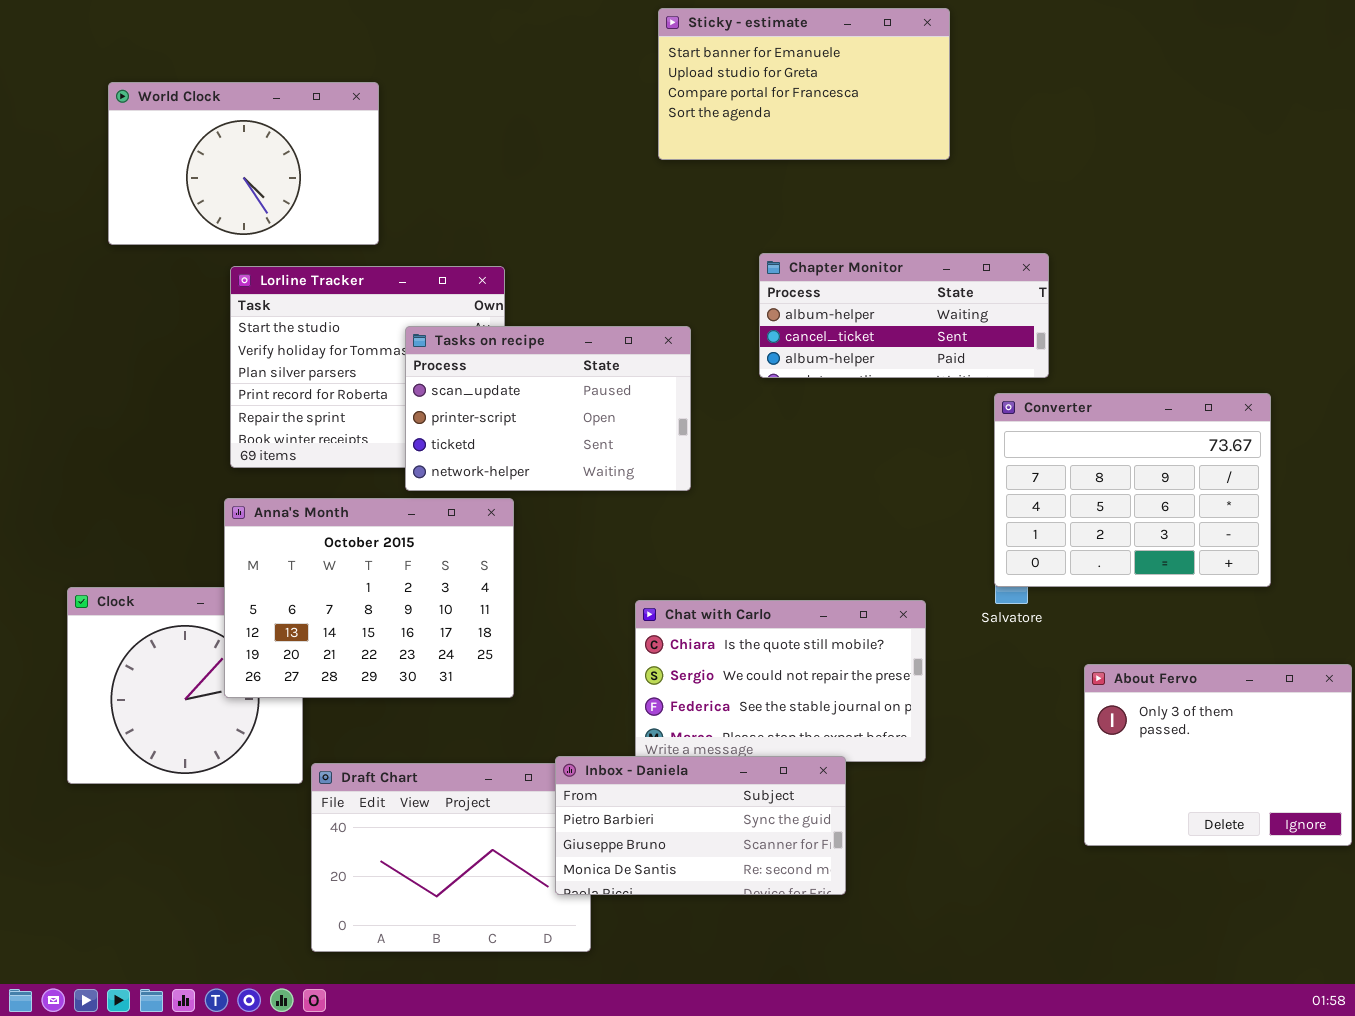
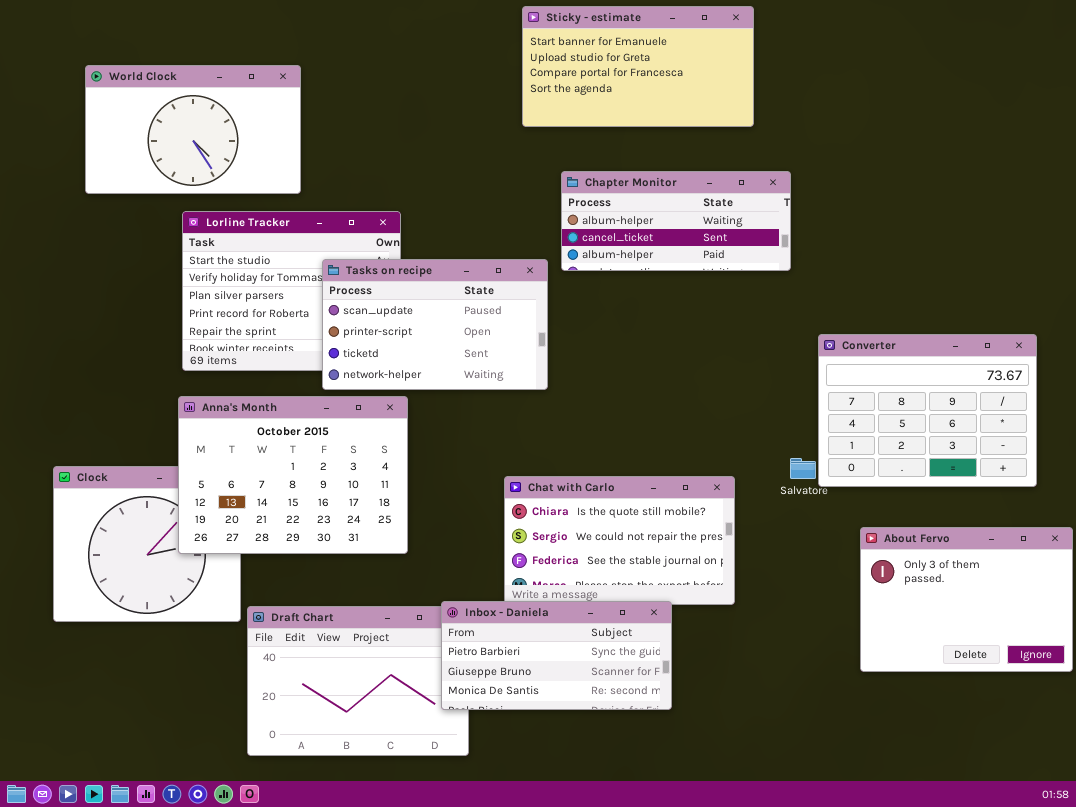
Chapter Monitor: [759,253,1049,378] -> [561,171,791,271], moved
Converter: [994,393,1271,587] -> [818,334,1037,487], moved

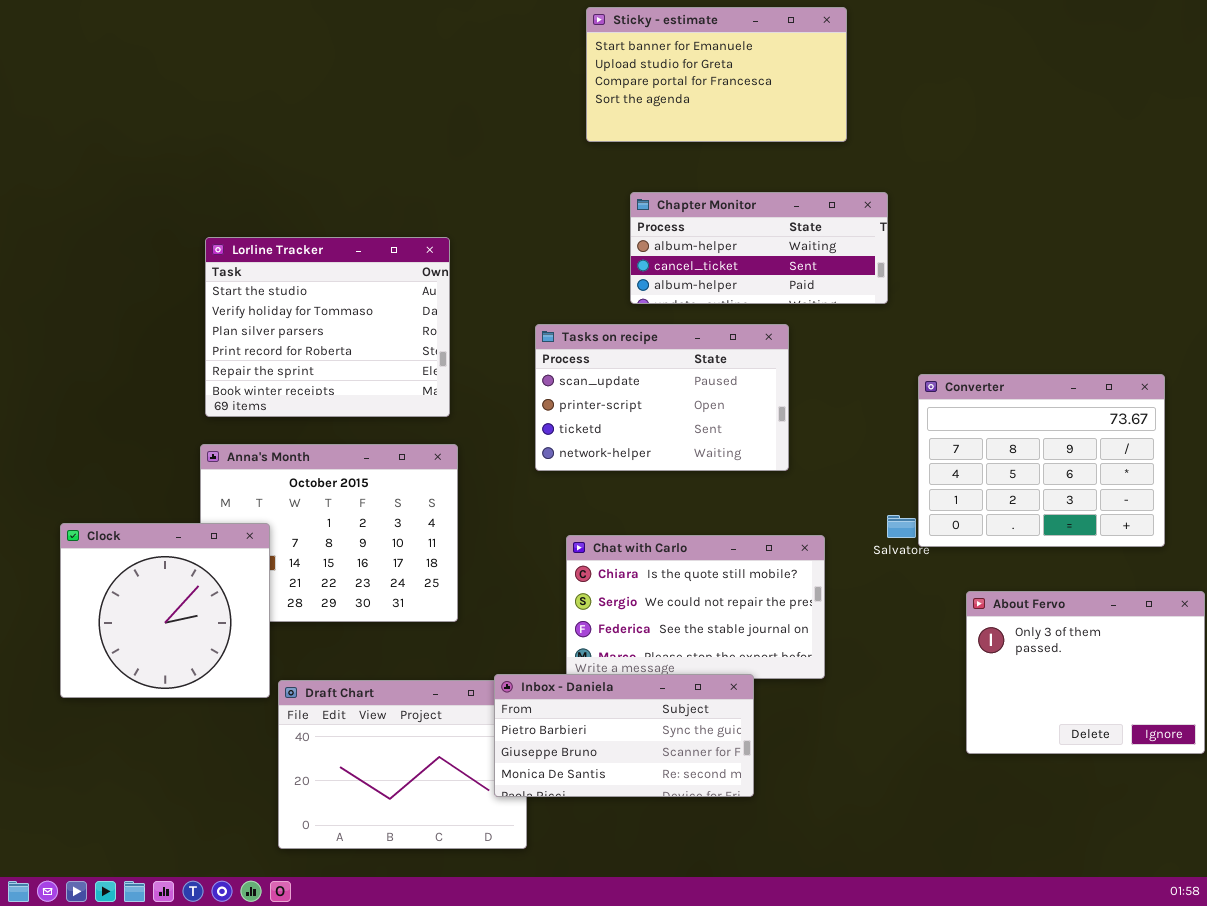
World Clock: [85,65,301,194] -> none, closed
Tasks on recipe: [322,259,548,390] -> [535,324,789,471], moved
Clock: [53,466,241,622] -> [60,523,270,698], raised

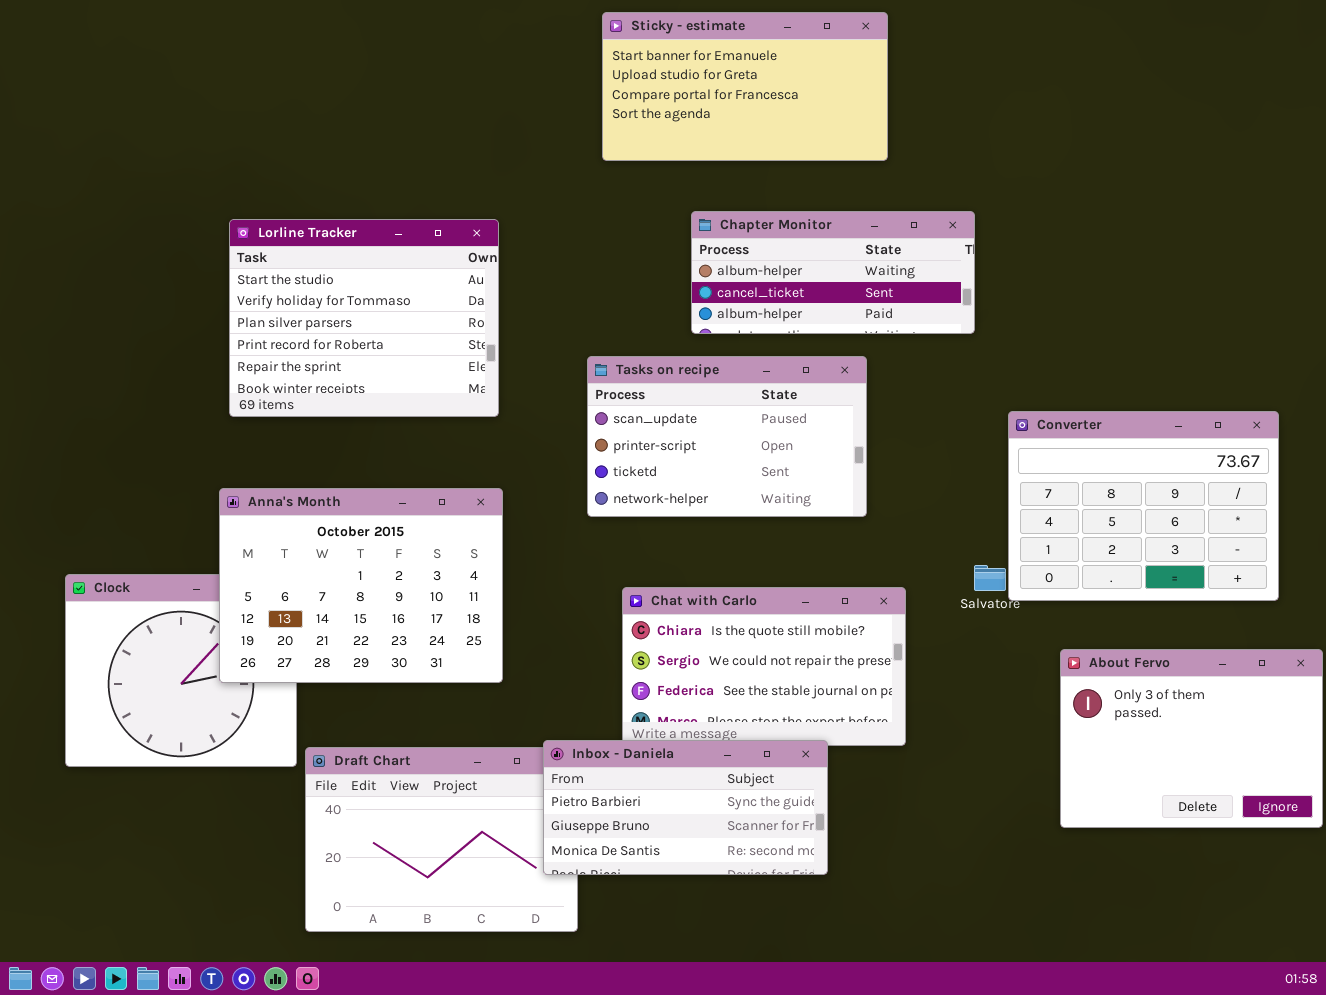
Sticky - estimate: [586,7,847,142] -> [602,12,888,161], moved
Lorline Tracker: [205,237,450,417] -> [229,219,499,417], moved
Anna's Month: [200,444,458,622] -> [219,488,503,683], raised

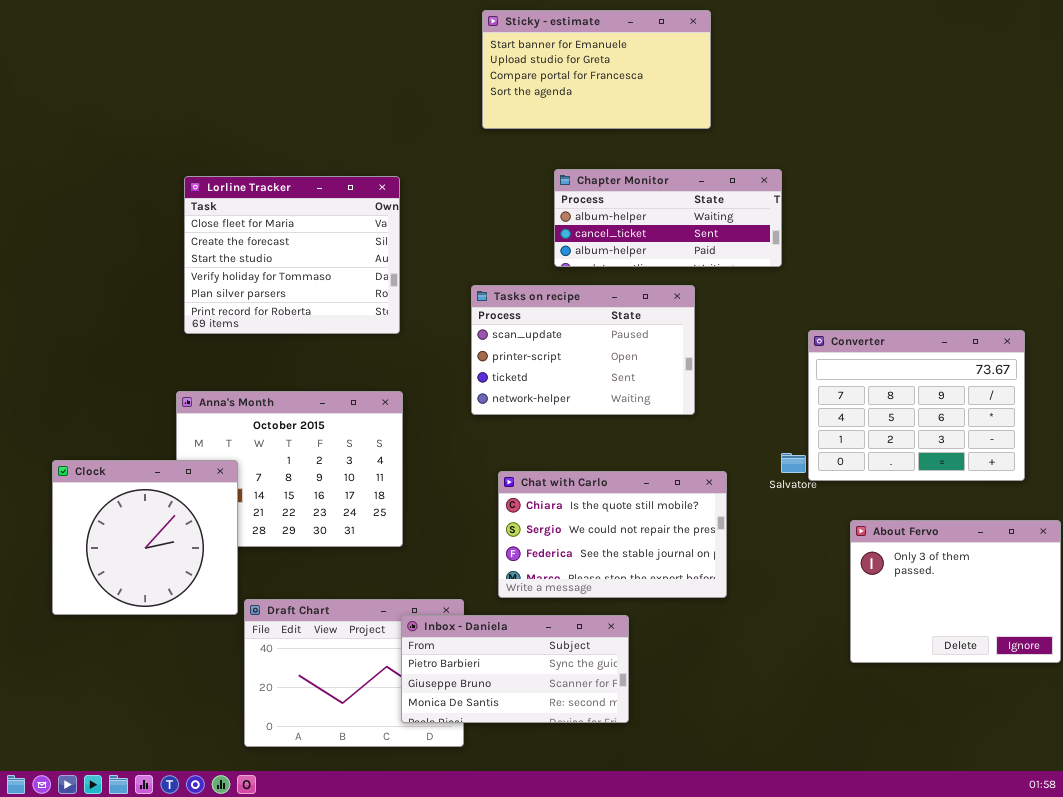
Lorline Tracker: [229,219,499,417] -> [184,176,400,334], scrolled up 2 rows
Clock: [65,574,297,767] -> [52,460,238,615], raised
Inbox - Daniela: [543,740,828,875] -> [401,615,629,723], moved

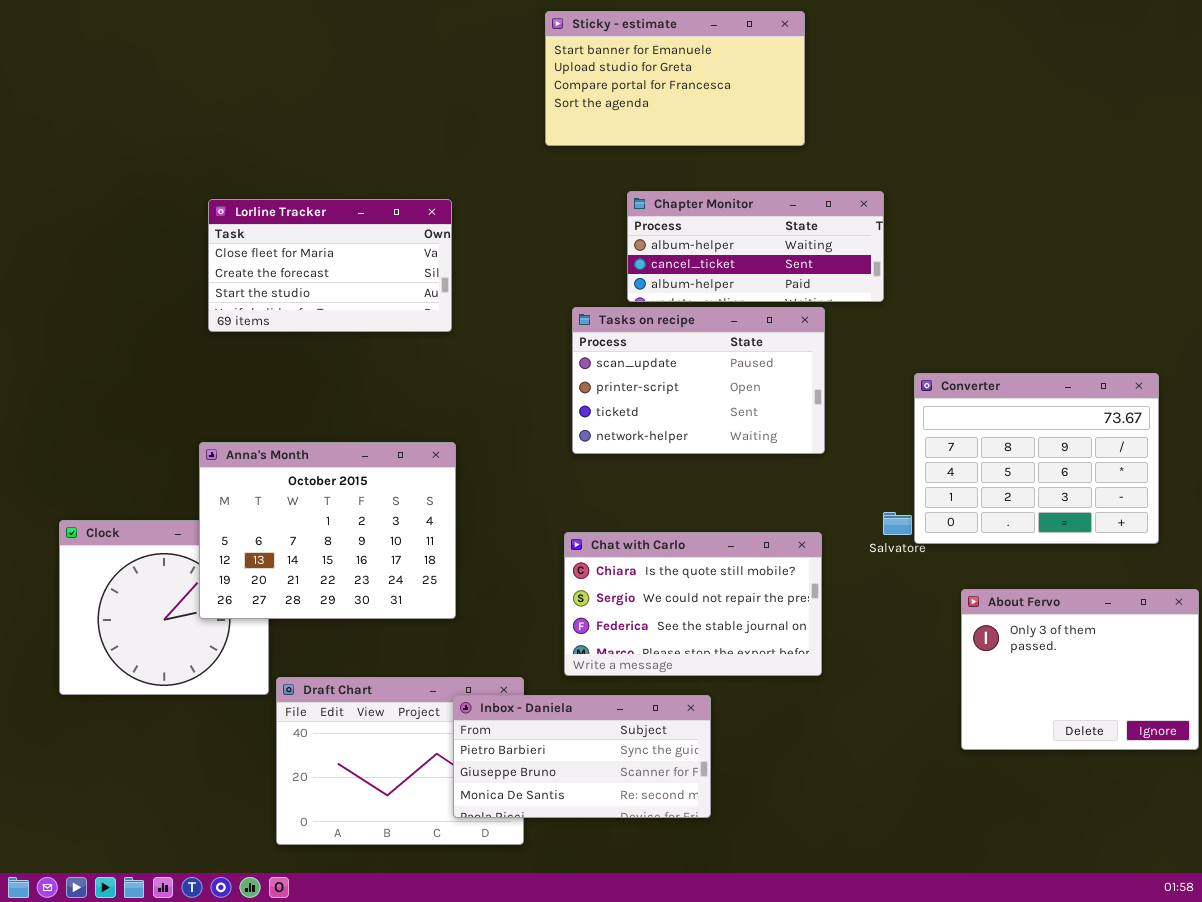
Lorline Tracker: [184,176,400,334] -> [208,199,452,332], resized
Tasks on recipe: [471,285,695,415] -> [572,307,825,454], moved
Anna's Month: [176,391,403,547] -> [199,442,456,619], raised

